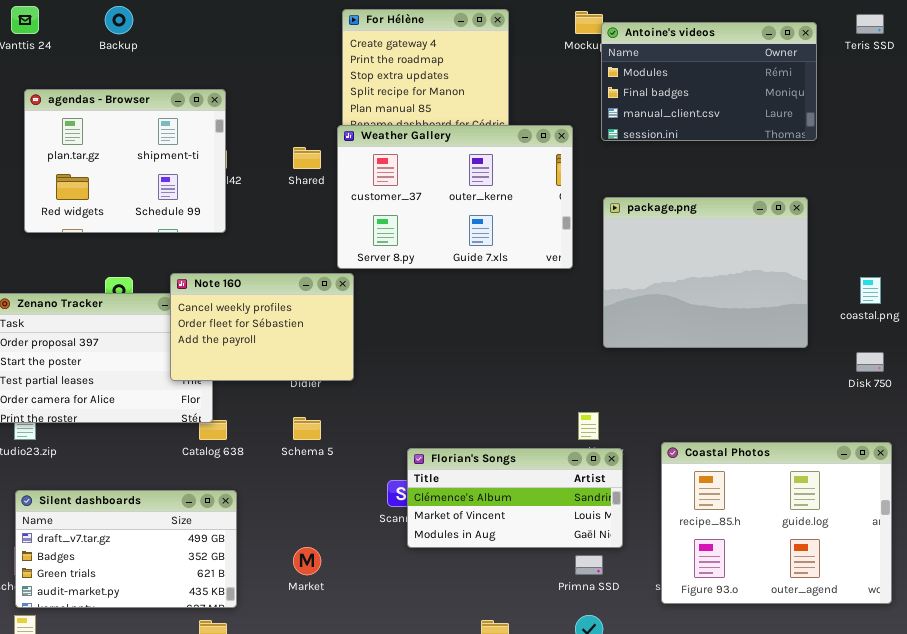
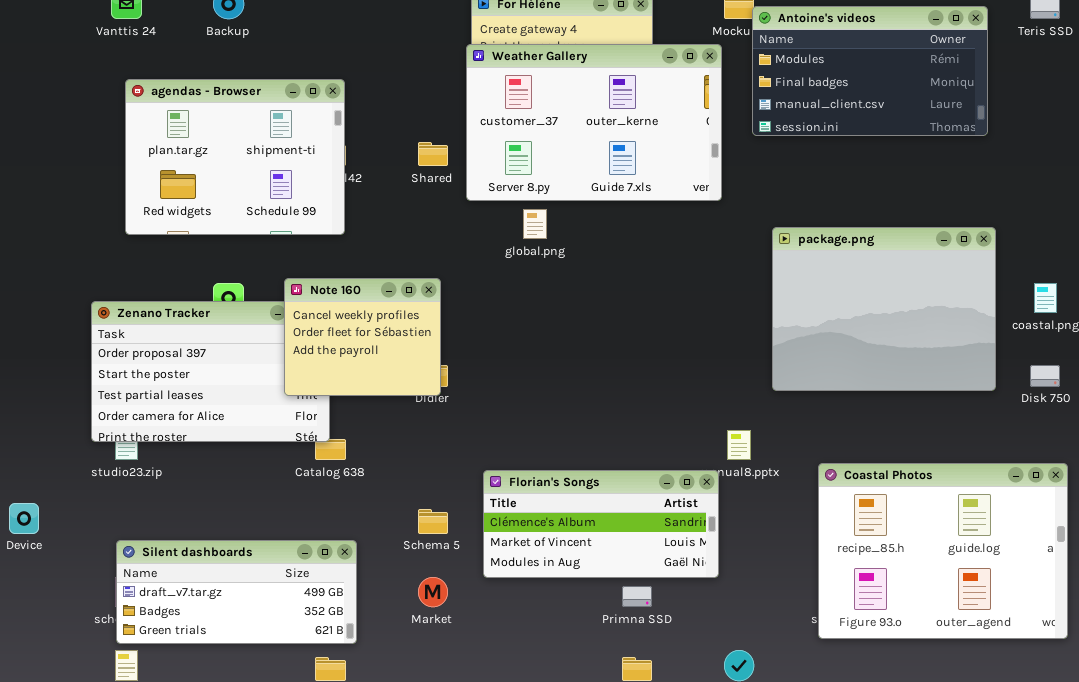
Weather Gallery: [337,125,573,269] -> [466,44,722,201], moved
package.png: [603,197,808,348] -> [772,227,996,391], moved
Note 160: [170,273,354,381] -> [284,278,441,396], resized
Schema 5: [293,417,321,440] -> [418,509,448,534], moved
Florian's Songs: [407,448,623,548] -> [483,470,719,578], moved
Silent dashboards: [15,490,237,608] -> [116,540,357,644], resized
Primna SSD: [575,555,603,575] -> [622,586,652,607], moved

